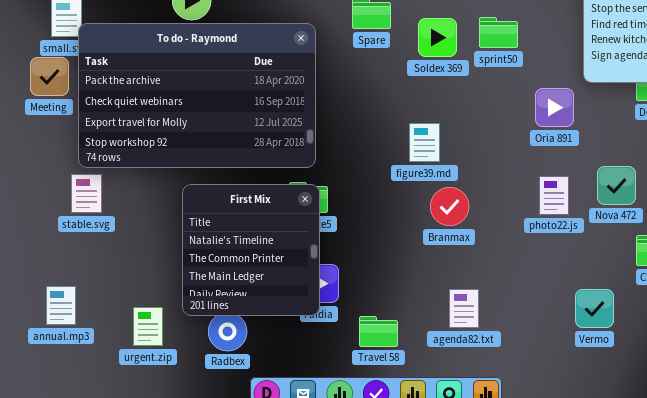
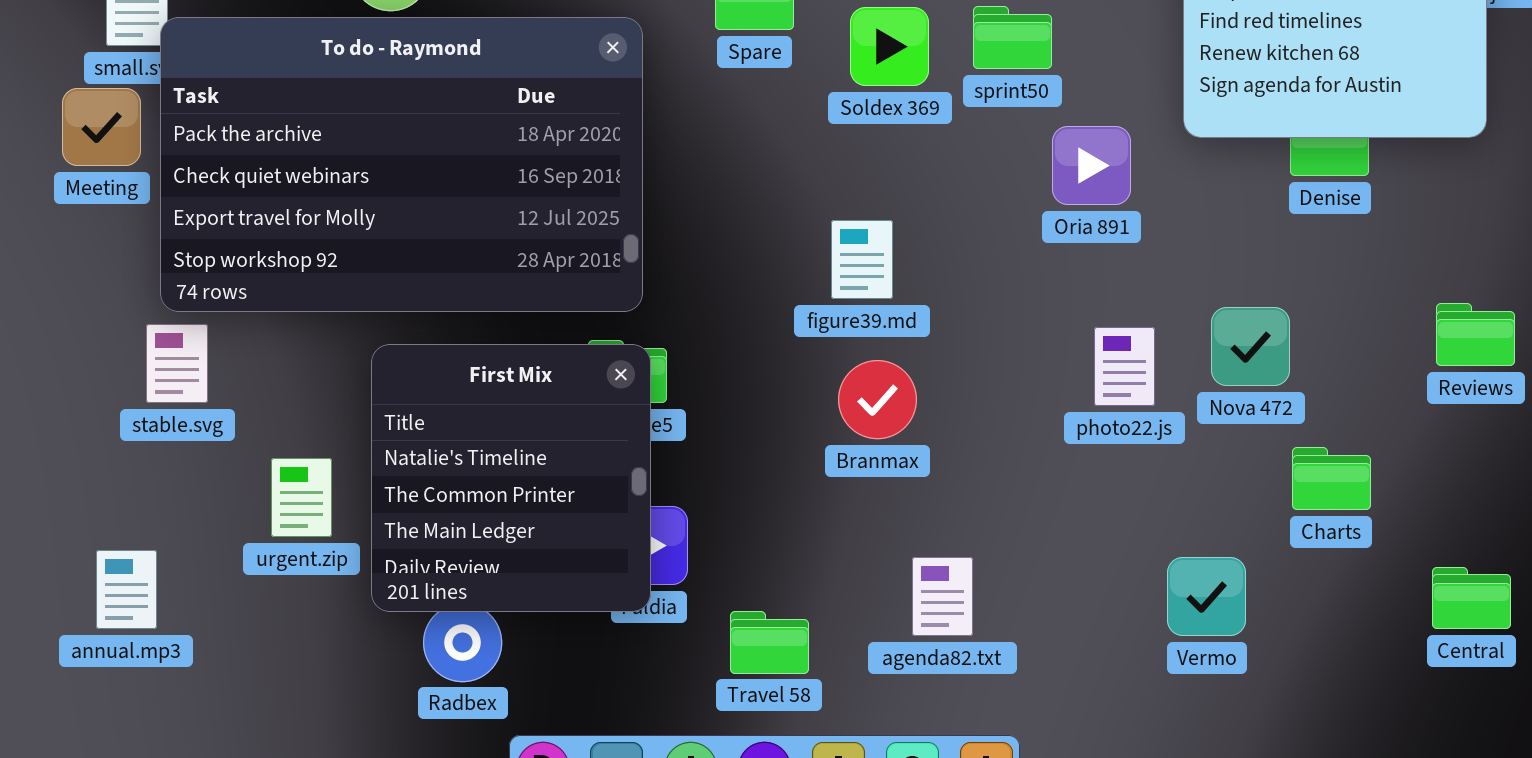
Oria 891: [535,88,574,127] -> [1052,126,1131,205], moved
Branmax: [430,187,469,226] -> [838,360,917,439], moved
urgent.zip: [133,307,163,346] -> [271,458,332,537], moved

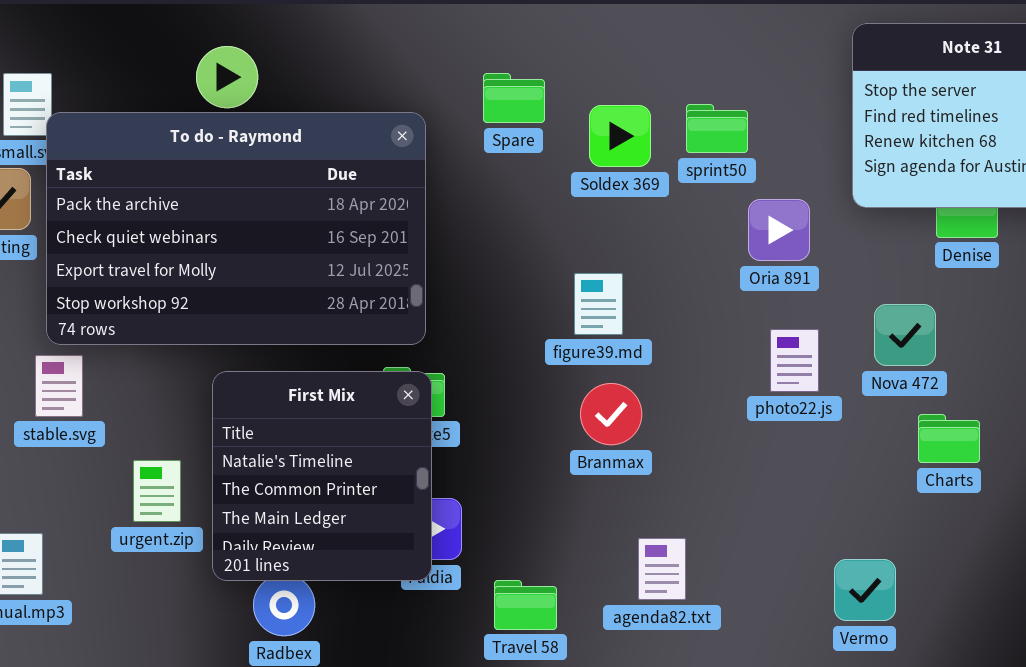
Nova 472: [1211,307,1290,386] -> [874,304,936,366], moved
photo22.js: [1094,327,1155,406] -> [770,329,819,392], moved
Charts: [1292,447,1371,510] -> [918,414,980,463], moved
Vermo: [1167,557,1246,636] -> [834,559,896,621], moved

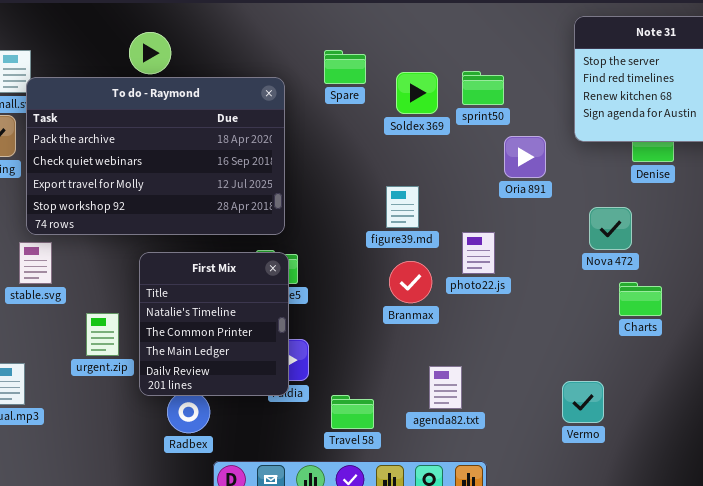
photo22.js: [770,329,819,392] -> [462,232,495,274], moved

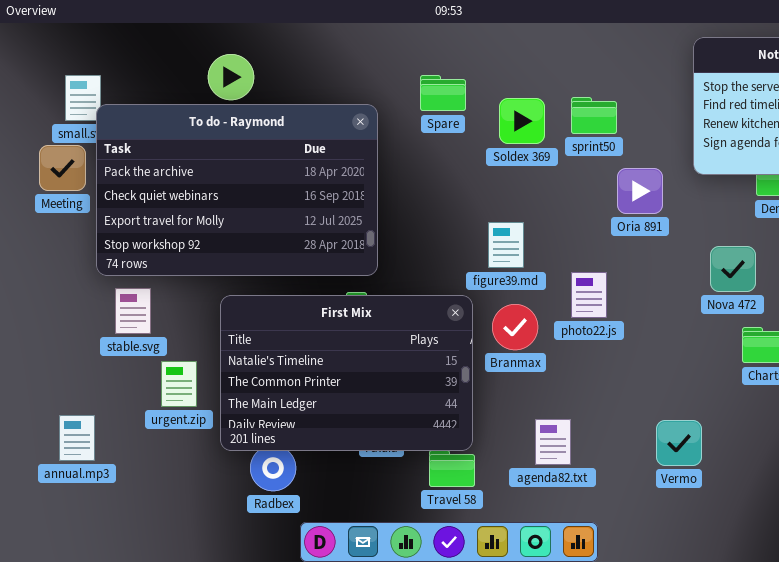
stable.svg: [19,242,52,284] -> [115,288,151,334], moved
First Mix: [139,252,289,396] -> [220,295,473,451], resized
Vermo: [562,381,604,423] -> [656,420,702,466], moved

